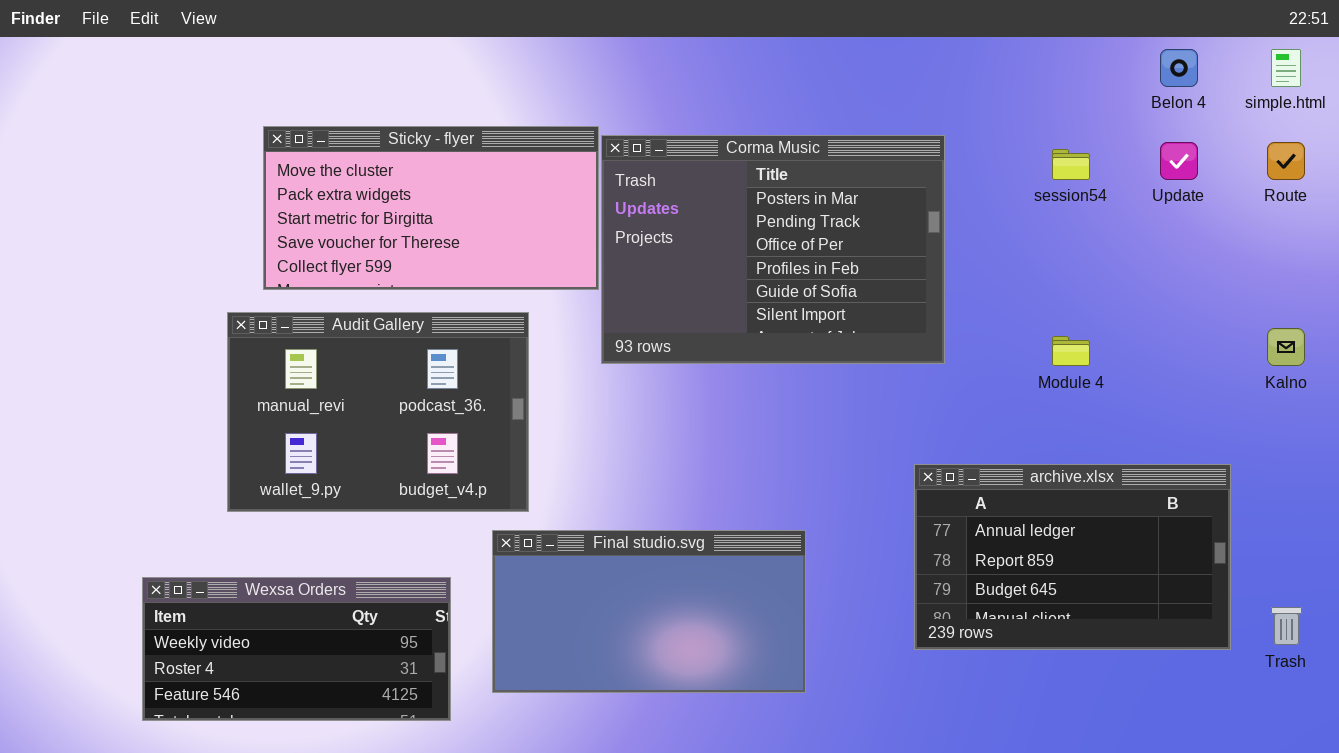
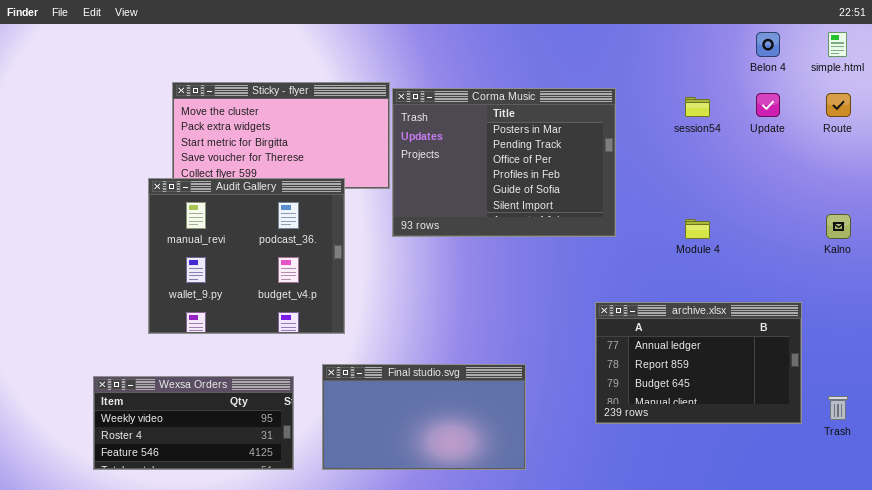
Audit Gallery: [227,312,529,512] -> [148,178,345,334], resized
Final studio.svg: [492,530,806,693] -> [322,364,526,470], moved

